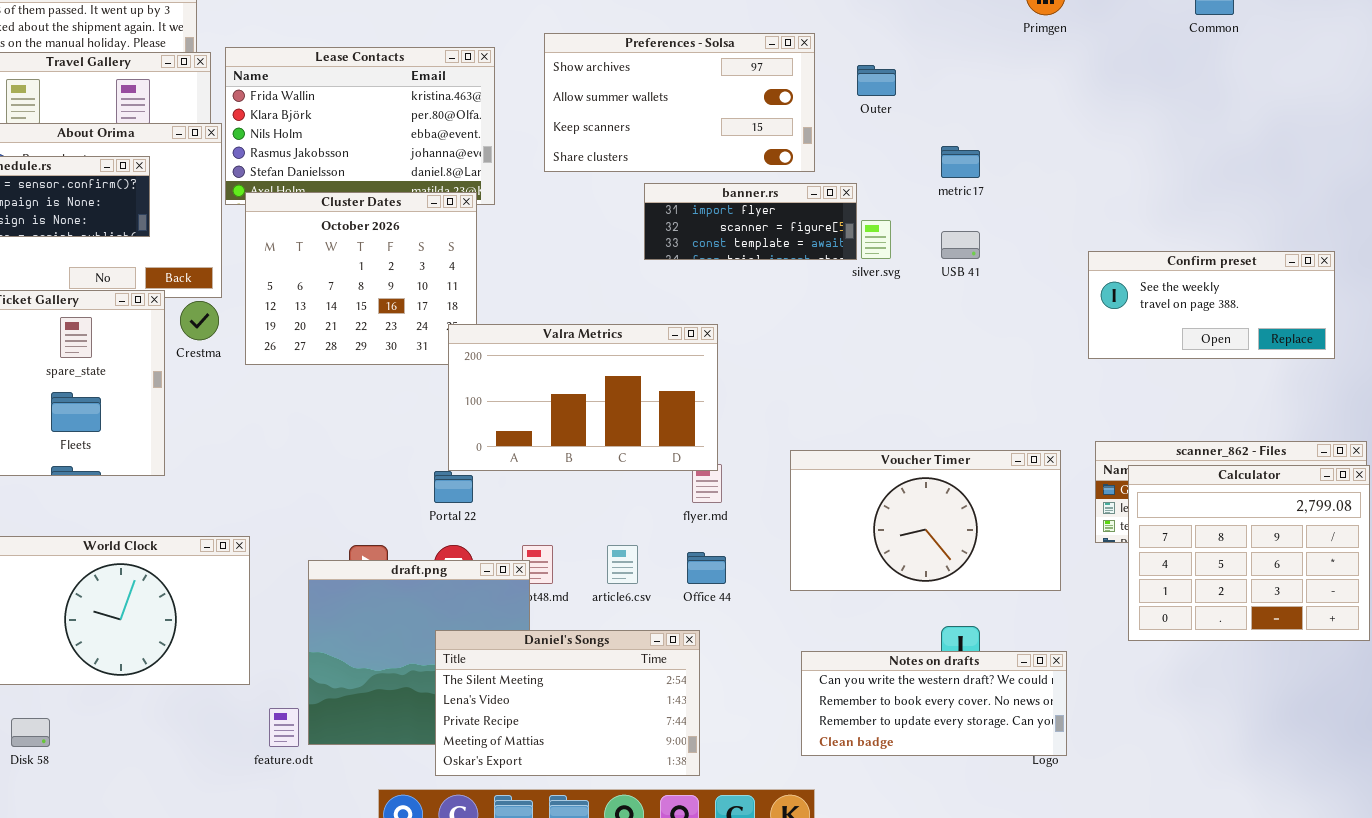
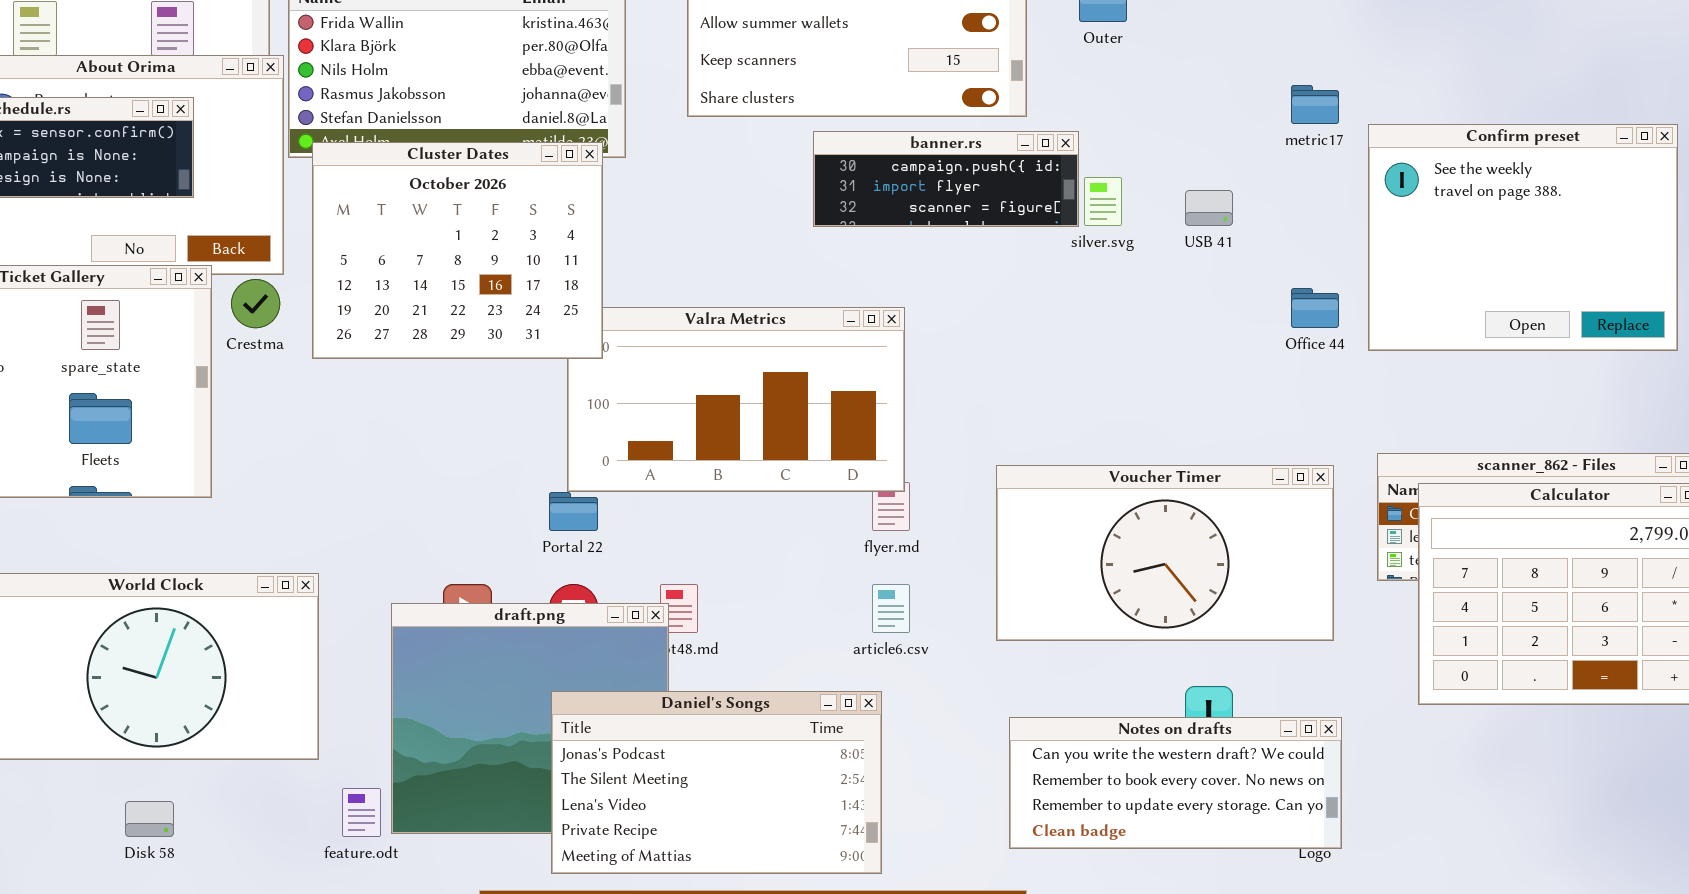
metric17: [941,146,980,178] -> [1291,85,1339,124], moved
banner.rs: [644,183,857,260] -> [813,131,1079,227], scrolled up 1 row
Cluster Dates: [245,192,477,365] -> [312,142,603,359], raised
Confirm preset: [1088,251,1335,359] -> [1368,124,1678,351], resized
article6.csv: [607,545,638,584] -> [872,584,910,633], moved
Office 44: [687,552,726,584] -> [1291,288,1339,328], moved
Daniel's Songs: [435,630,700,776] -> [551,691,882,874], scrolled up 1 row
Disk 58: [11,718,50,747] -> [125,801,174,837], moved

